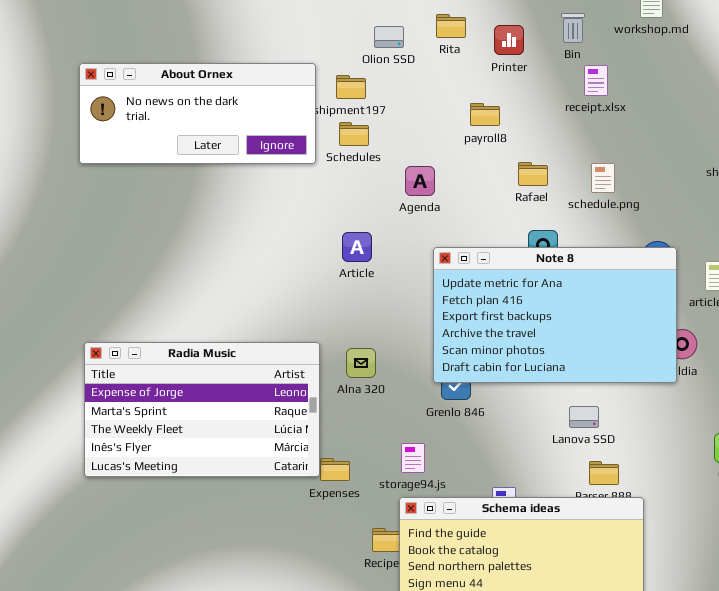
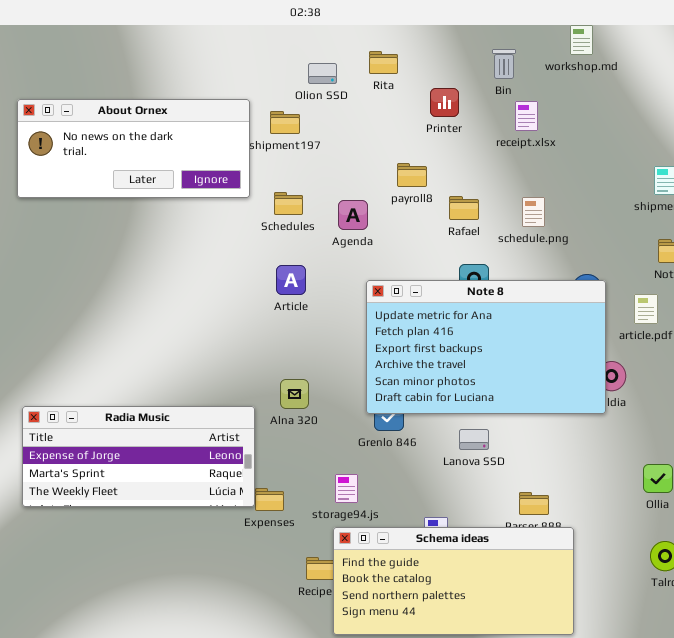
Printer: [494,25,524,55] -> [430,88,459,117], moved
payroll8: [470,103,500,126] -> [397,163,427,187], moved
Schedules: [339,122,369,146] -> [274,192,303,215], moved
Radia Music: [84,342,320,477] -> [22,406,255,507], resized
Lanova SSD: [569,406,599,428] -> [459,429,489,450], moved

